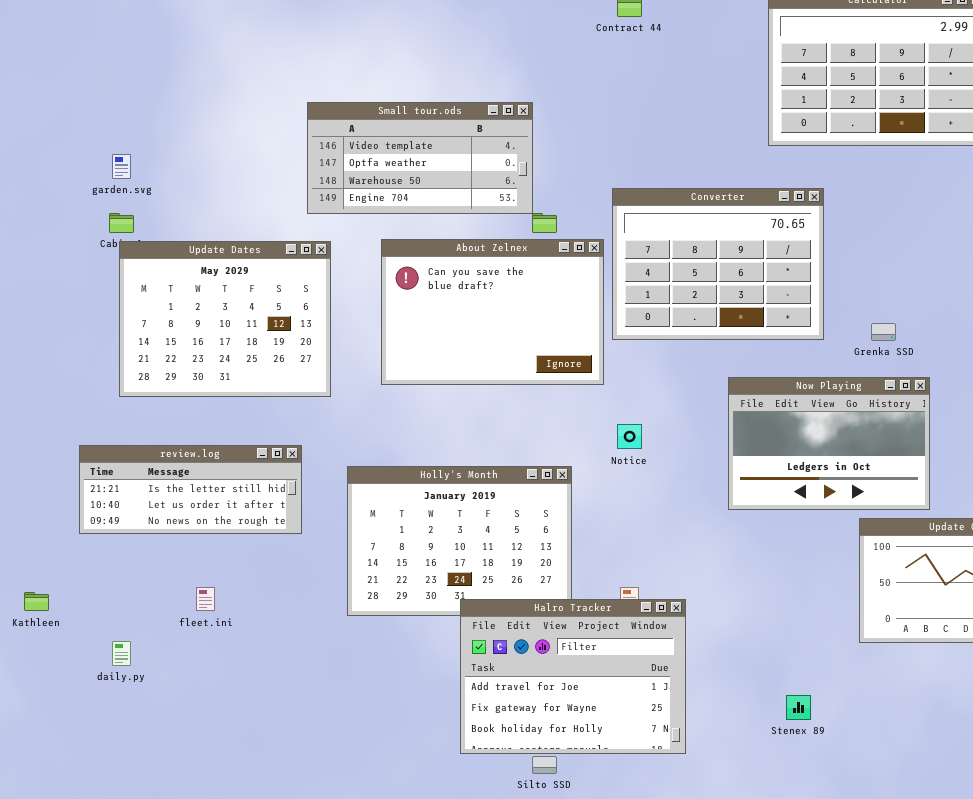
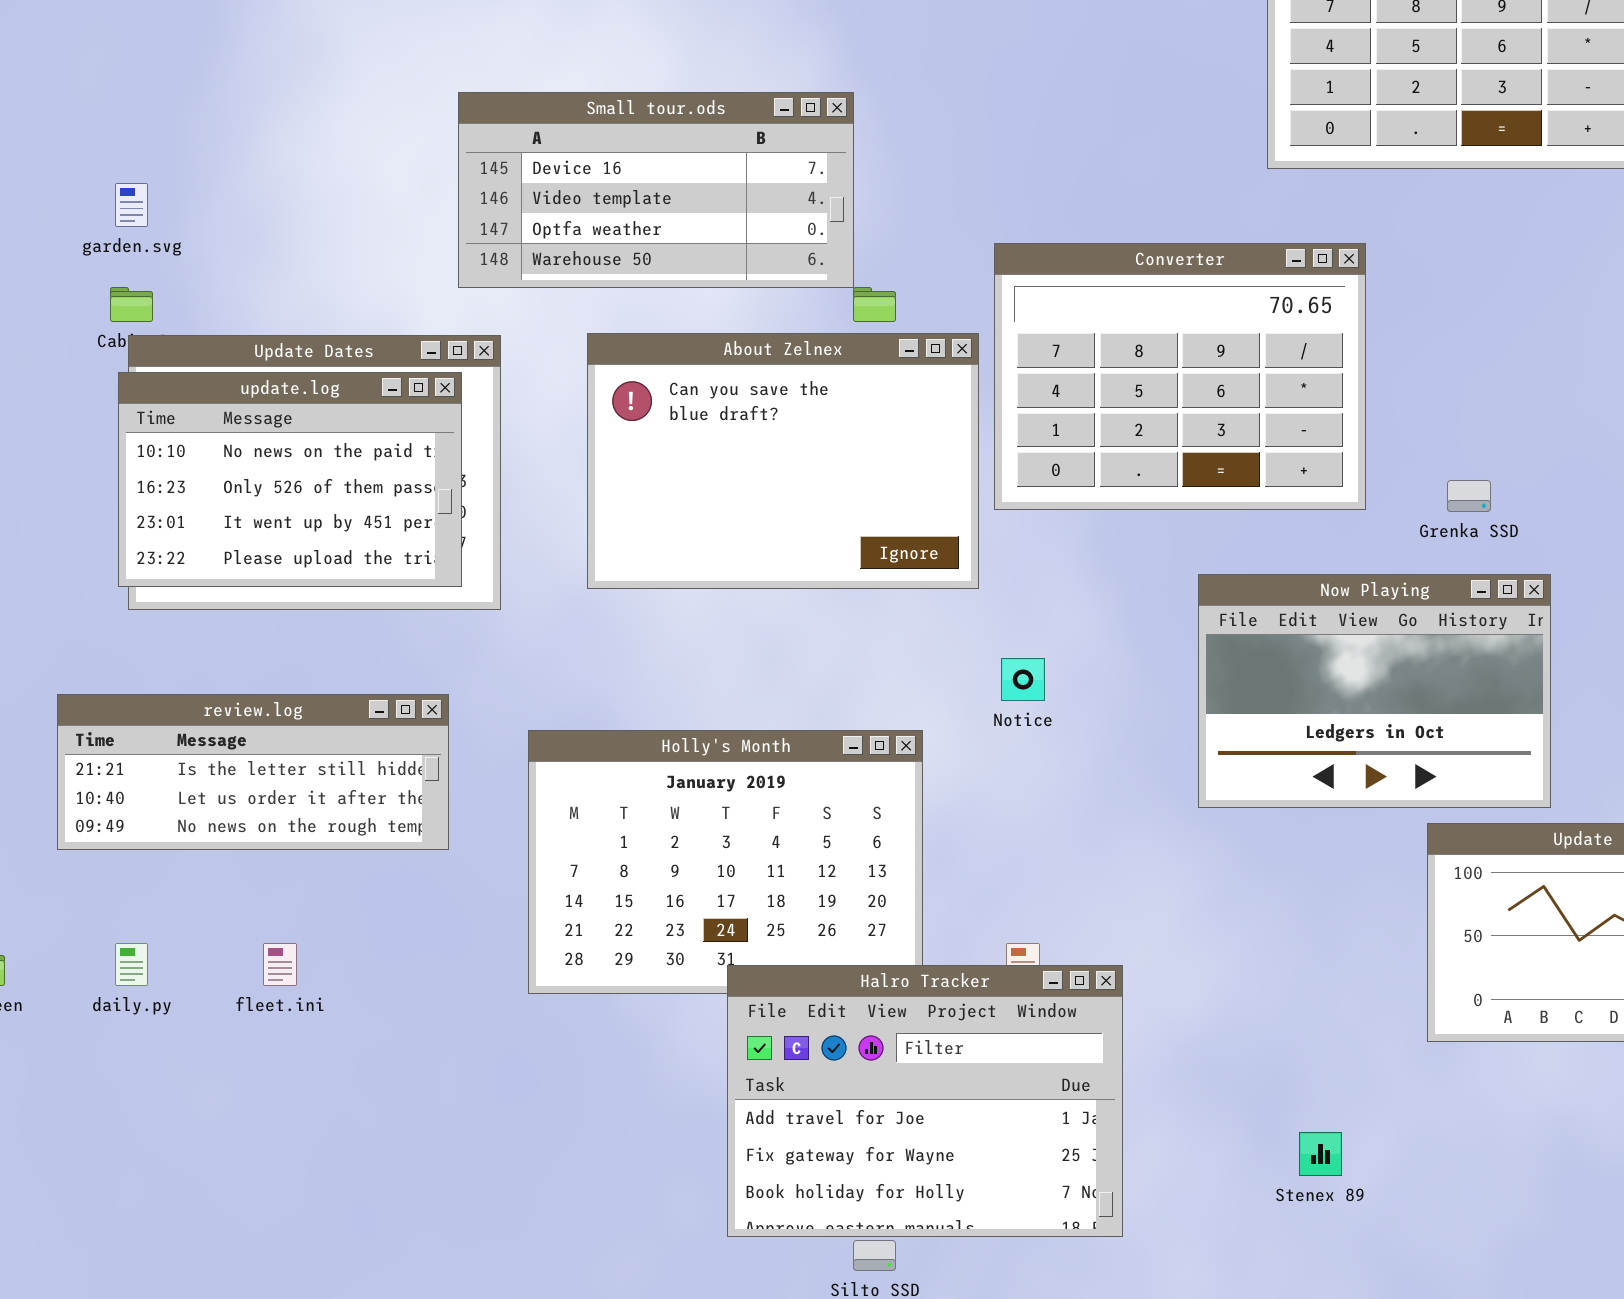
Small tour.ods: [307,102,533,214] -> [458,92,854,288], scrolled up 1 row
update.log: none -> [118,372,462,587], opened
daily.py: [112,641,131,666] -> [115,943,148,986], moved

